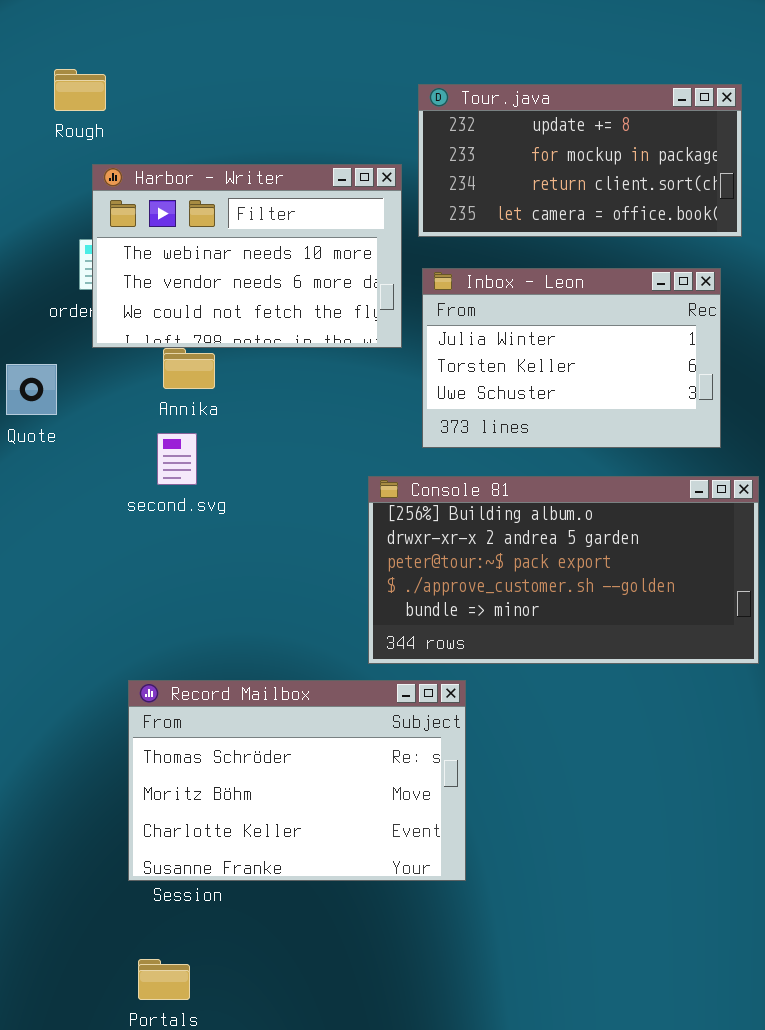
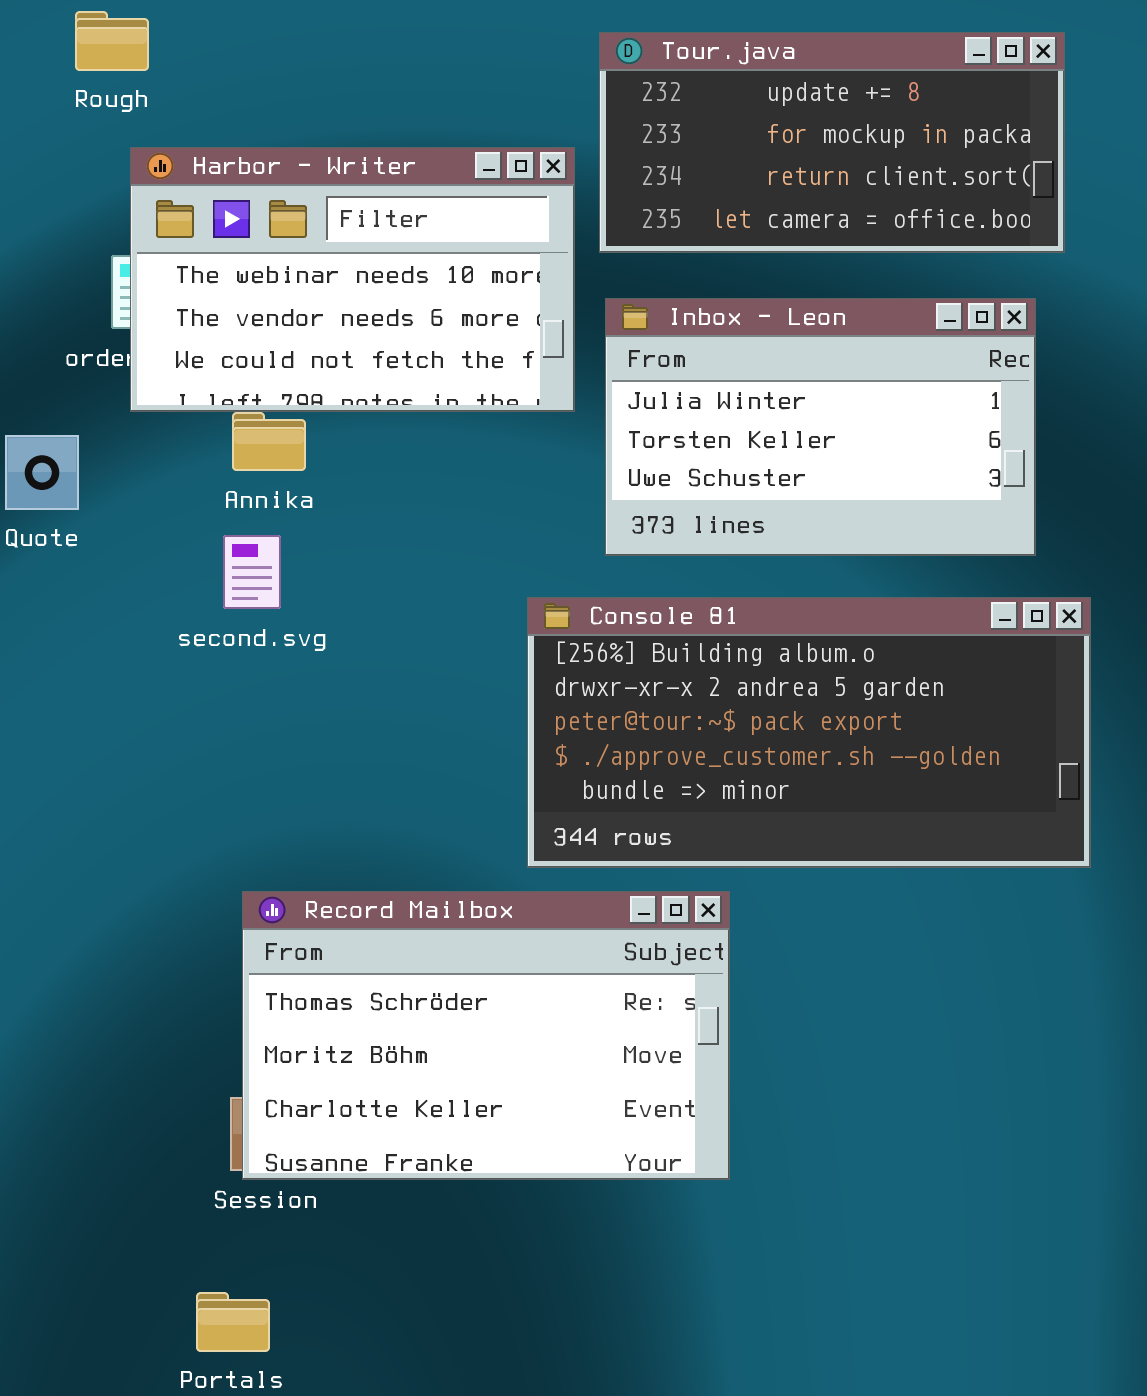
Record Mailbox: [128,680,466,881] -> [242,891,730,1180], moved

